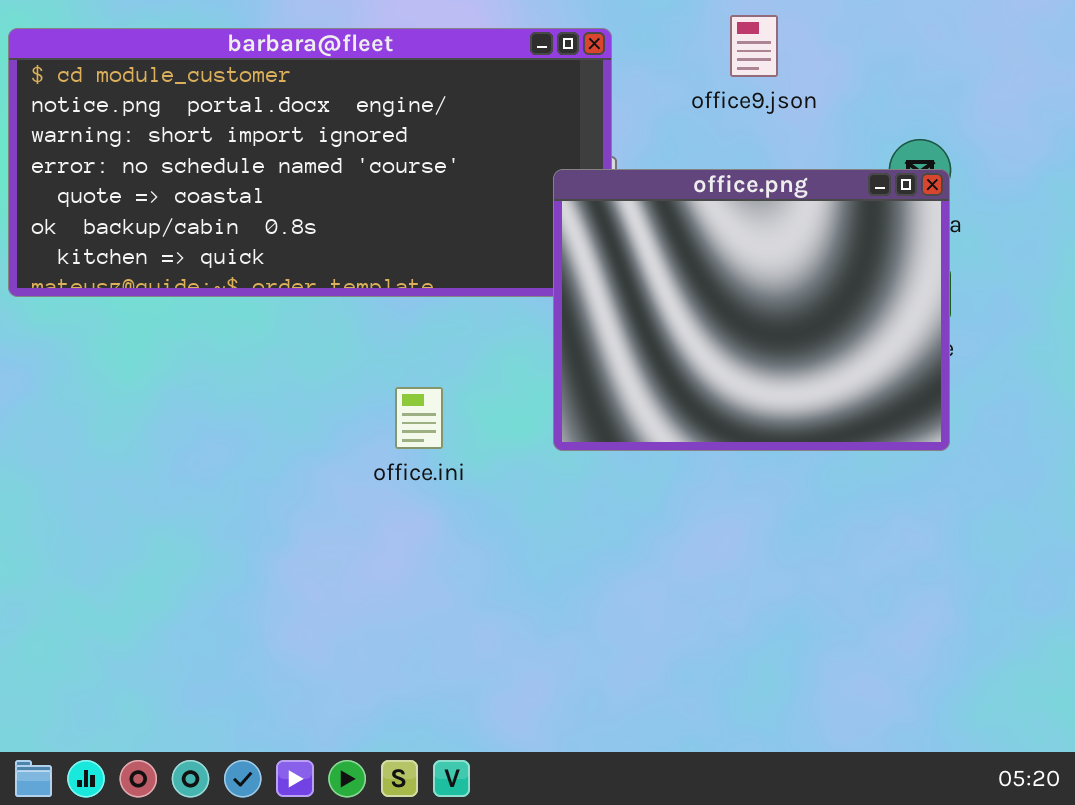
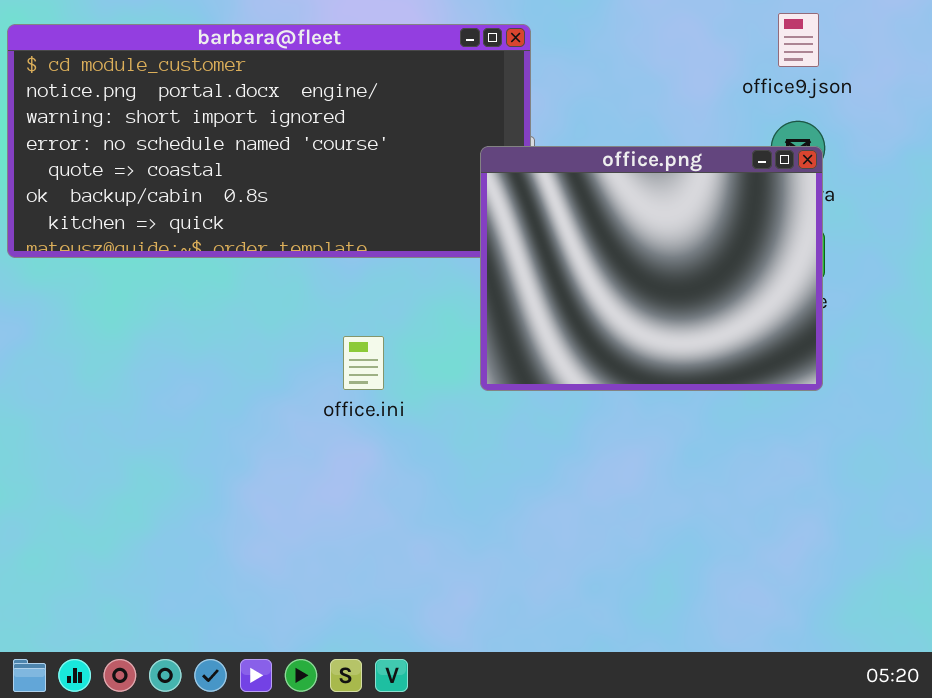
office9.json: [730,15,778,77] -> [778,13,819,67], moved

